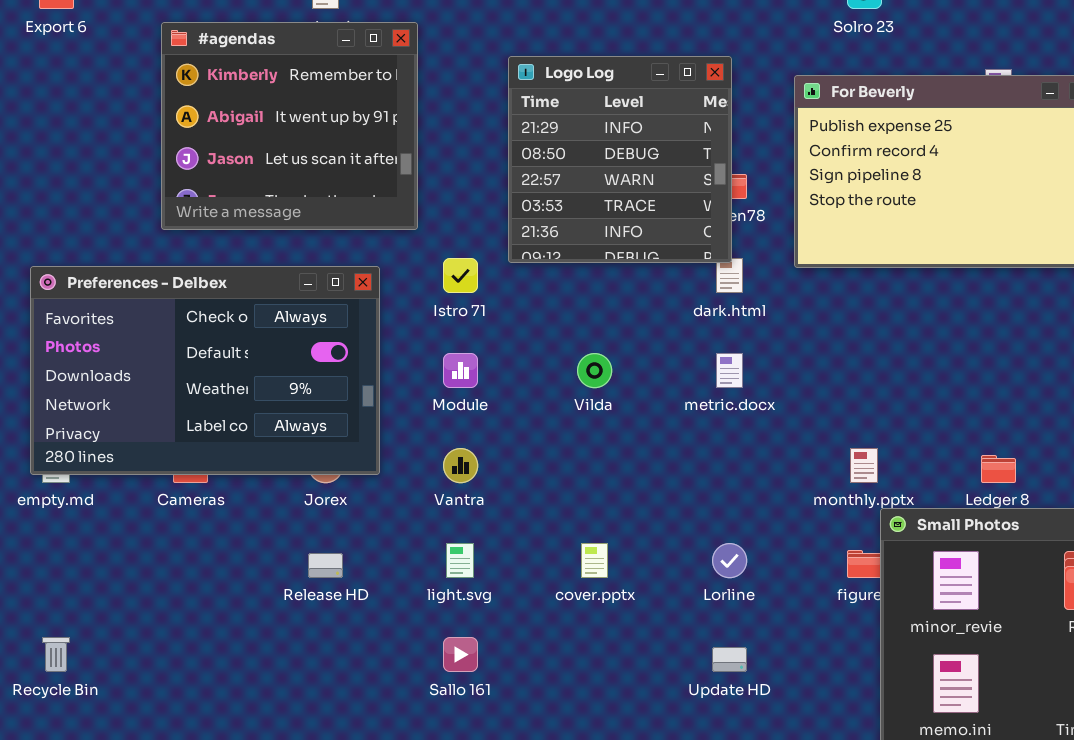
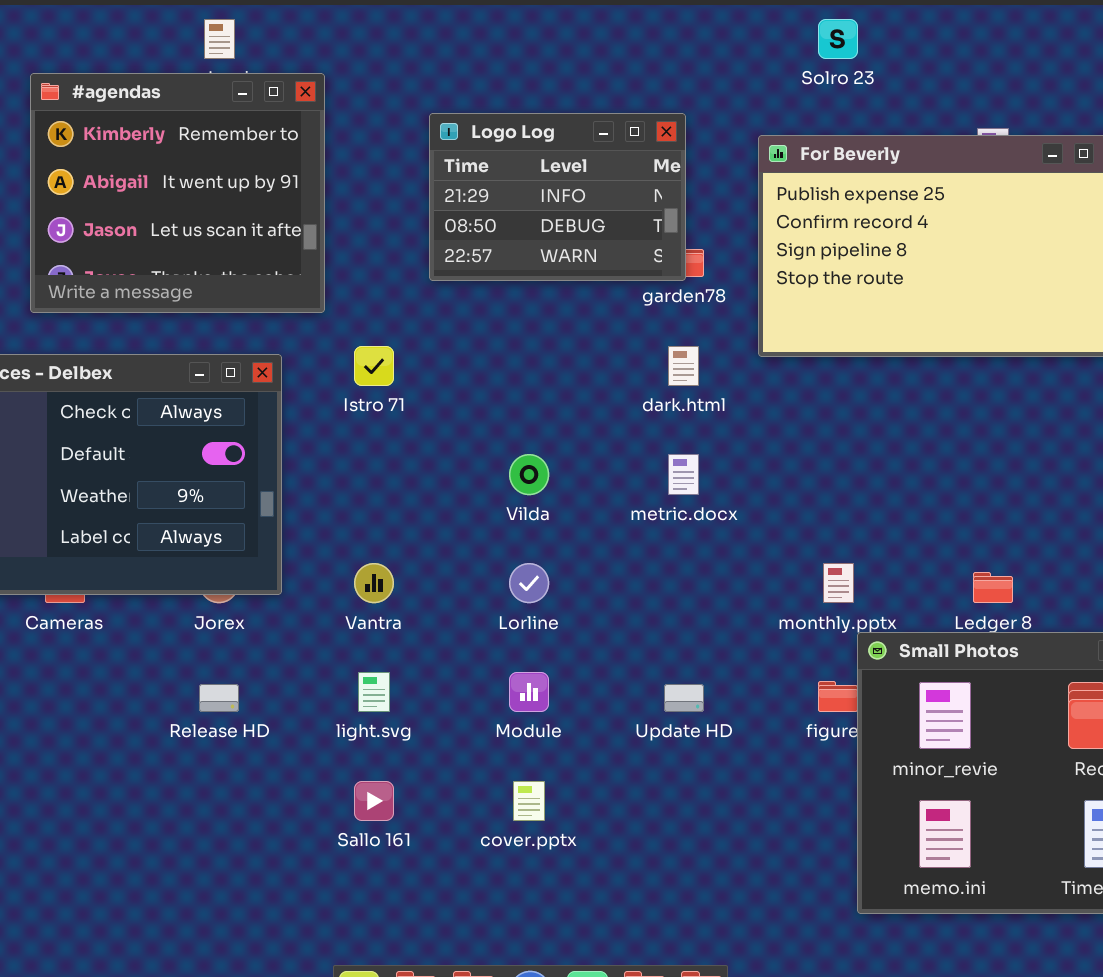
Logo Log: [508,56,732,263] -> [429,113,686,281], resized
Module: [443,353,478,388] -> [509,672,549,712], moved
cover.pptx: [581,543,608,578] -> [513,781,545,821], moved
Lorline: [712,543,747,578] -> [509,563,549,603], moved
Update HD: [712,647,747,672] -> [664,684,704,712], moved

